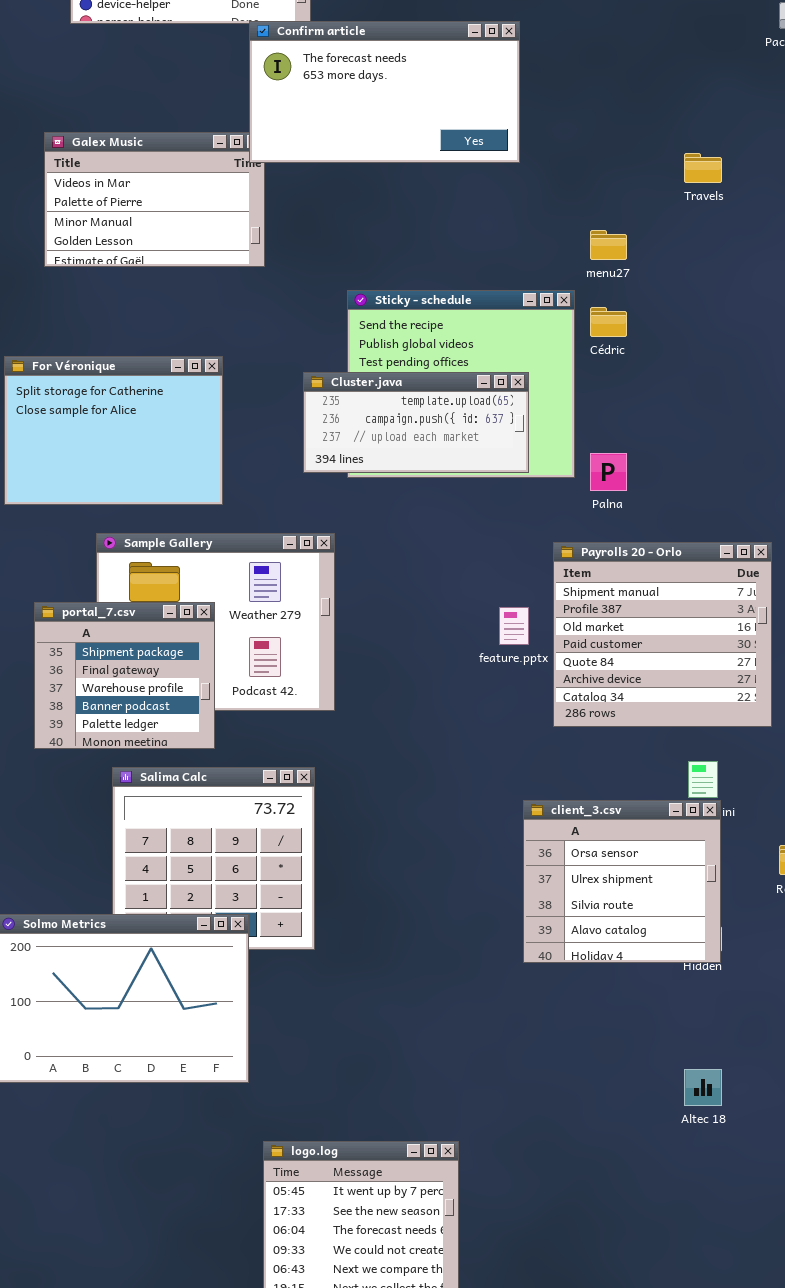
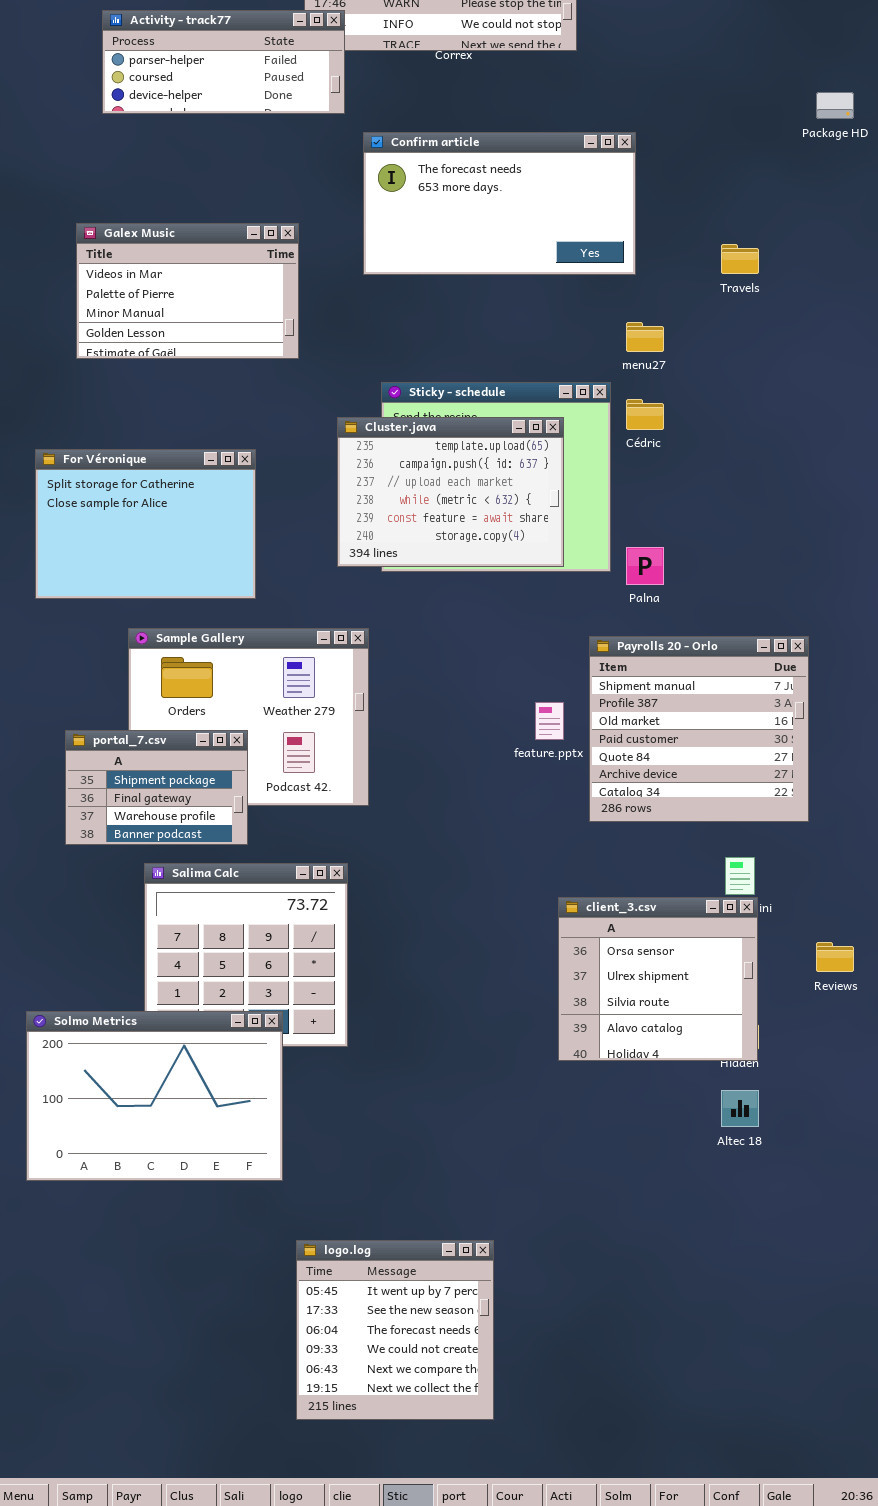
Confirm article: [249,21,520,163] -> [363,132,636,275], moved
Cluster.java: [303,372,529,473] -> [337,417,564,567], resized
portal_7.csv: [34,602,215,749] -> [65,730,248,845], resized
Altec 18: [684,1069,722,1106] -> [721,1090,759,1127], moved

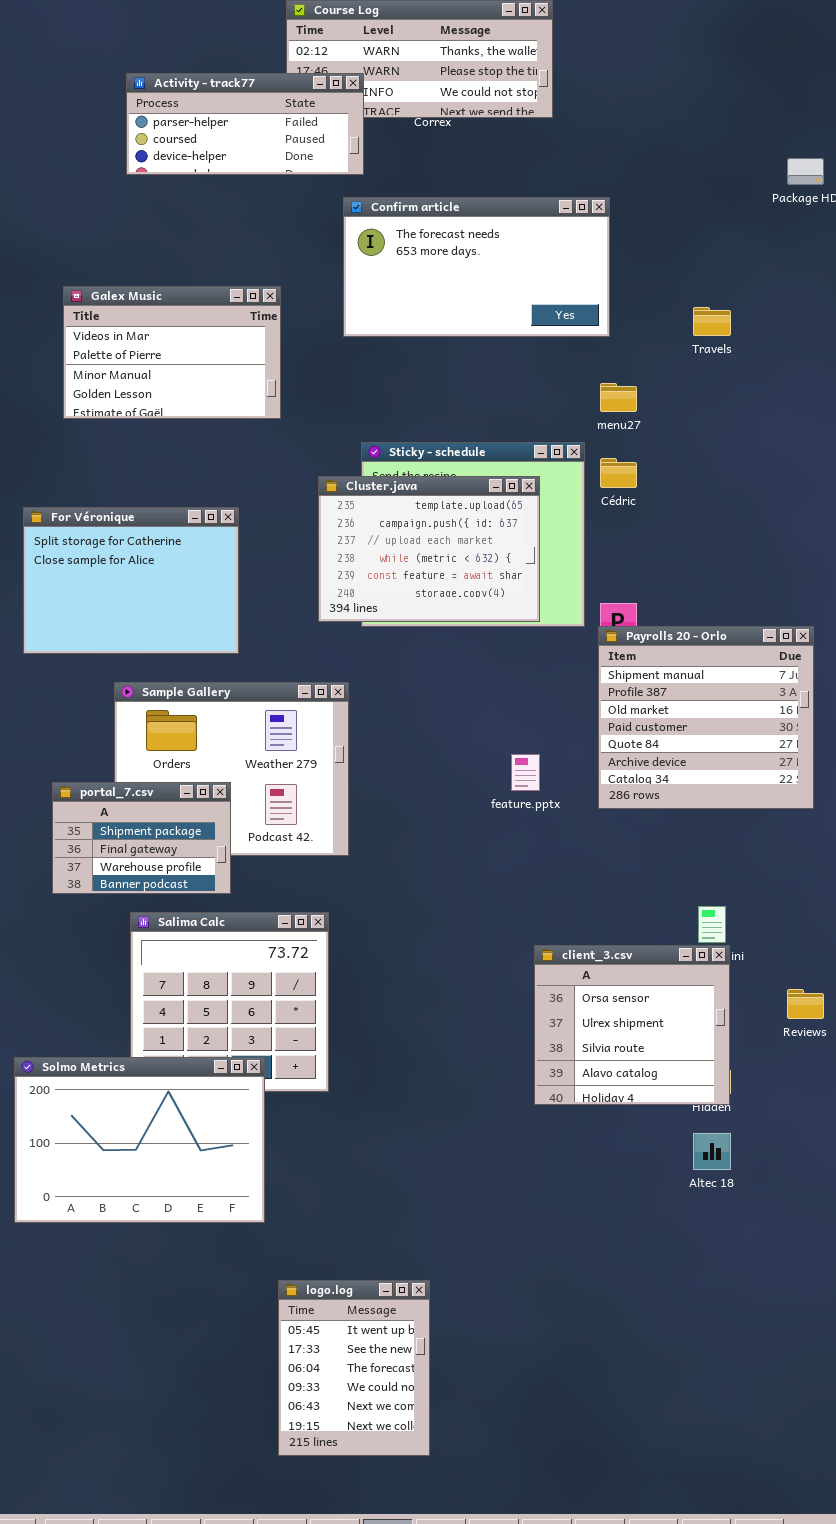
Activity - track77: [102,10,345,114] -> [126,73,364,175], moved
Payrolls 20 - Orlo: [589,636,809,822] -> [598,626,814,809], moved
logo.log: [296,1240,494,1420] -> [278,1280,430,1456], resized

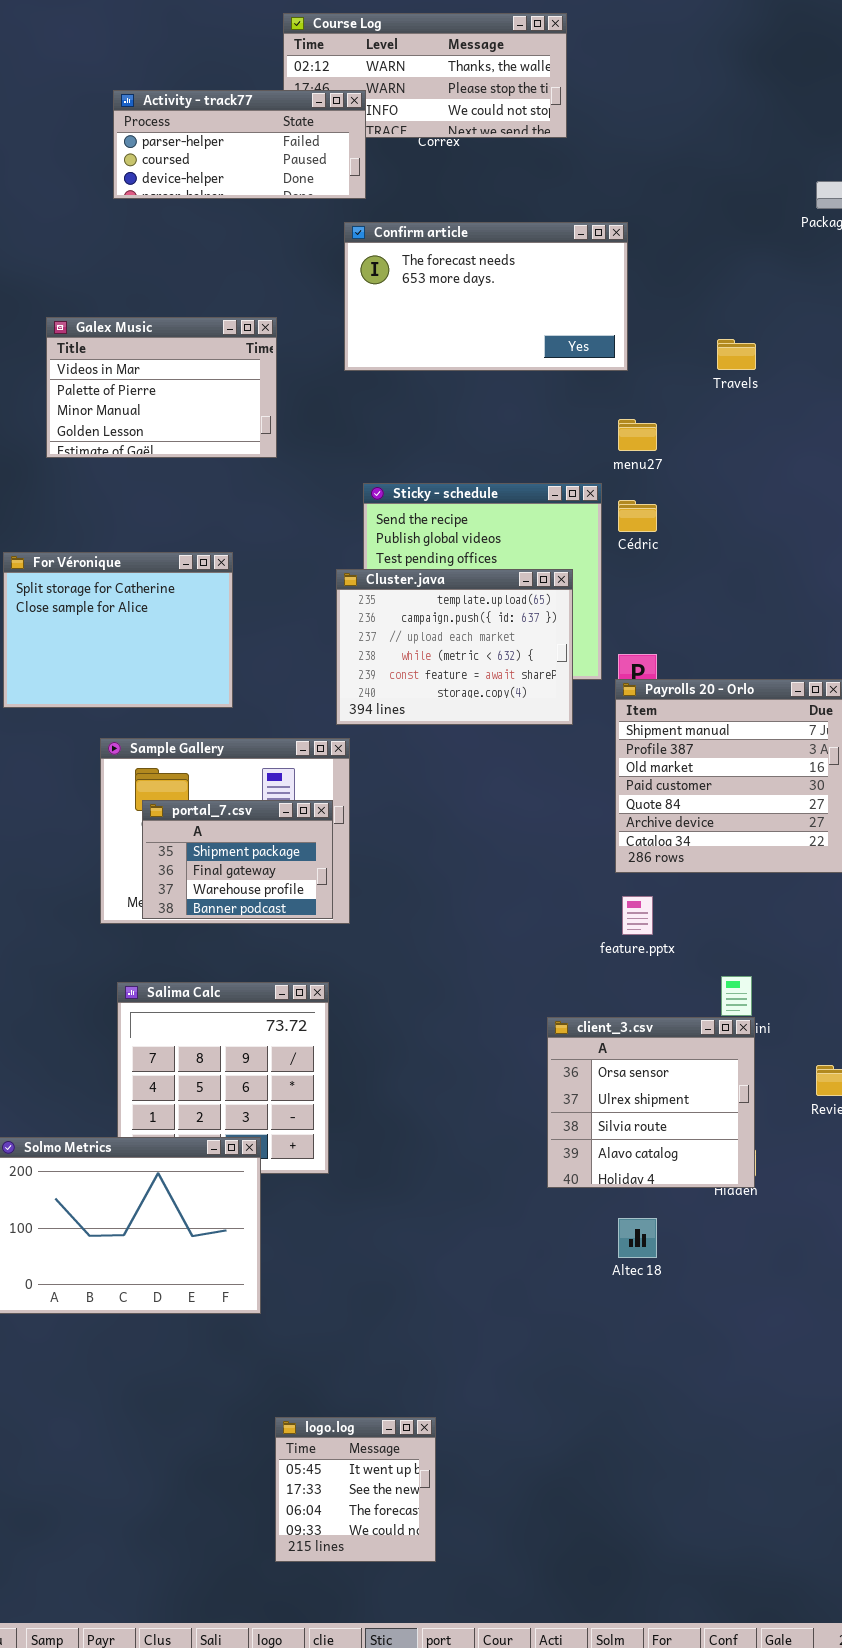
Cluster.java: [318,476,540,622] -> [336,569,573,725], moved
feature.pptx: [511,754,540,791] -> [622,896,653,935], moved
portal_7.csv: [52,782,231,894] -> [142,800,333,919], moved
Altec 18: [693,1133,731,1170] -> [618,1218,657,1258], moved
logo.log: [278,1280,430,1456] -> [275,1417,436,1562], resized

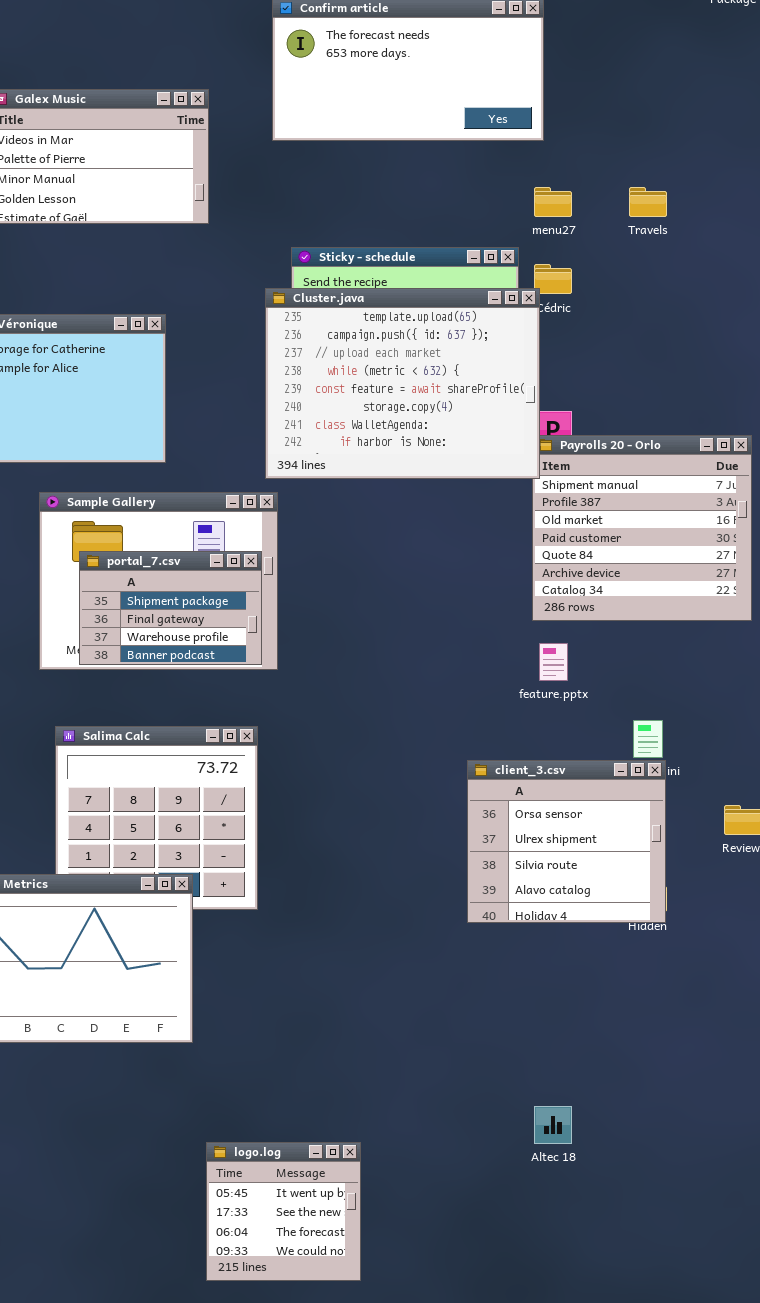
Travels: [717,339,756,370] -> [629,187,667,217], moved
Cluster.java: [336,569,573,725] -> [265,288,540,479], resized
Altec 18: [618,1218,657,1258] -> [534,1106,572,1144], moved

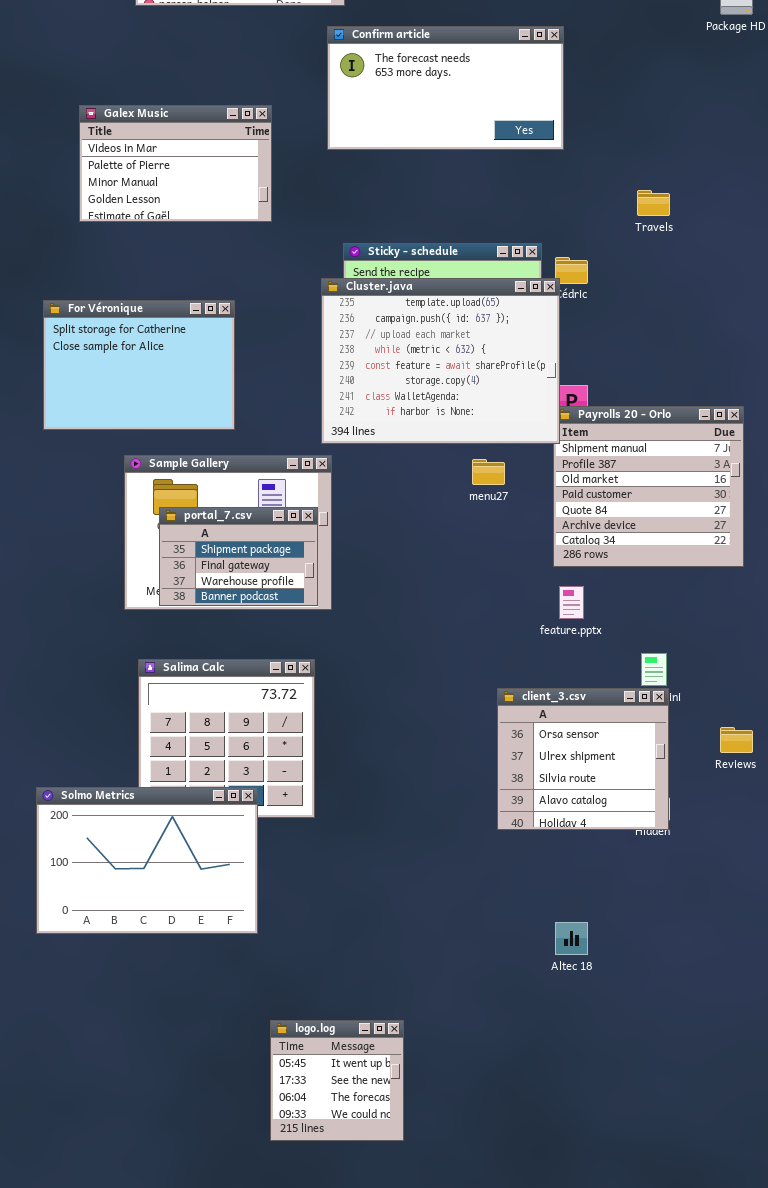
menu27: [534,187,572,217] -> [472,459,505,485], moved
Altec 18: [534,1106,572,1144] -> [555,922,588,955], moved

